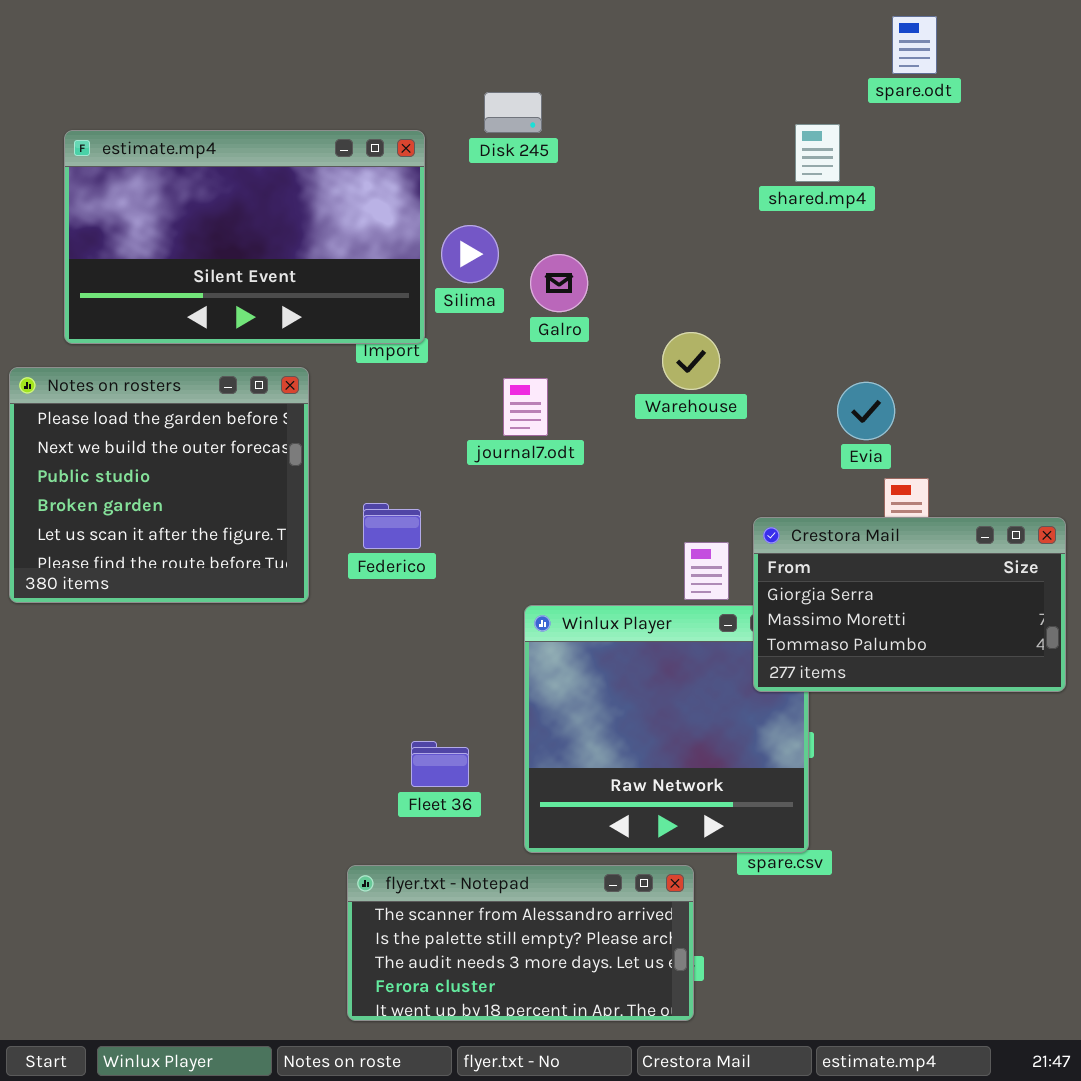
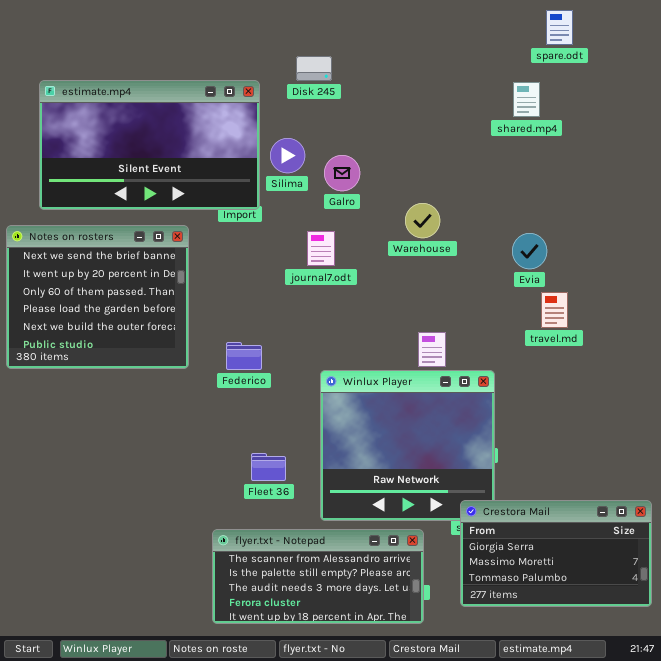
shared.mp4: [795,124,840,182] -> [513,82,540,117], moved
Notes on rosters: [9,367,309,603] -> [6,225,189,369], scrolled up 3 rows
Federico: [363,503,421,549] -> [226,342,262,370], moved
Crestora Mail: [753,517,1066,692] -> [460,500,652,607], moved

